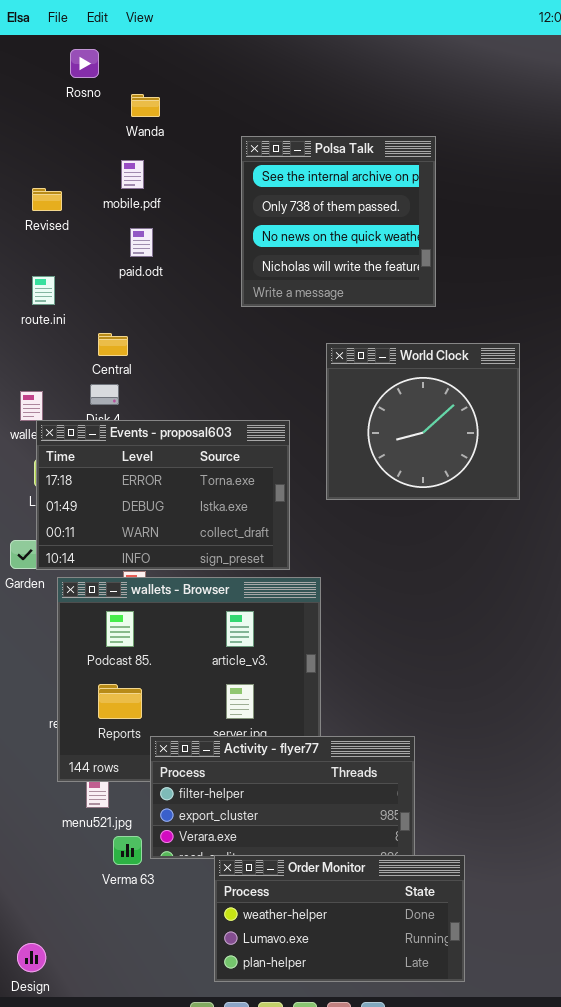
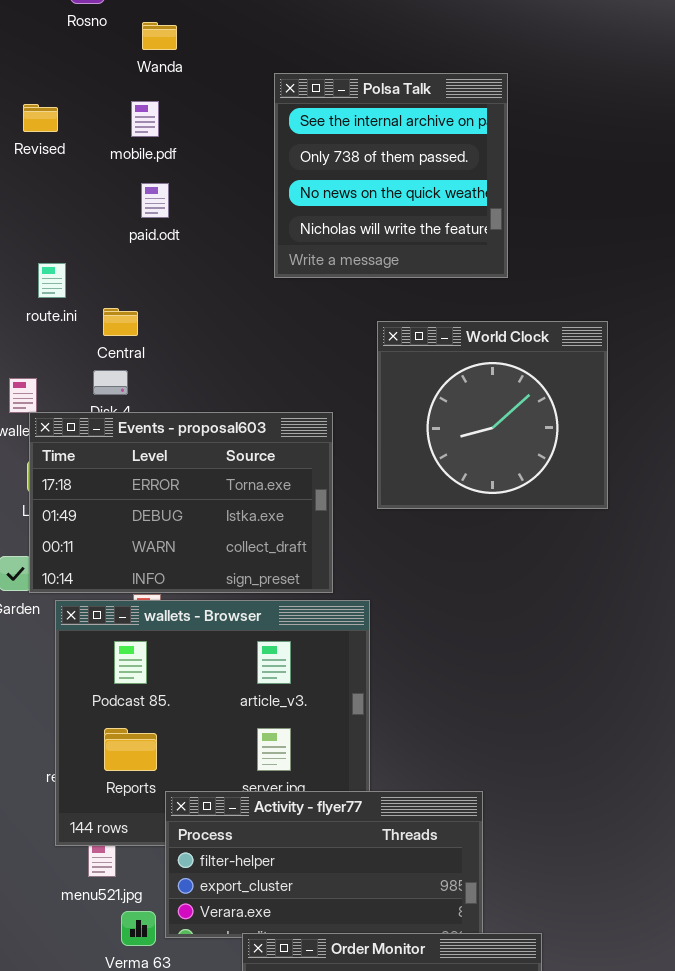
Revised: [32,188,62,211] -> [23,104,58,132], moved
route.ini: [32,276,55,305] -> [38,263,66,298], moved

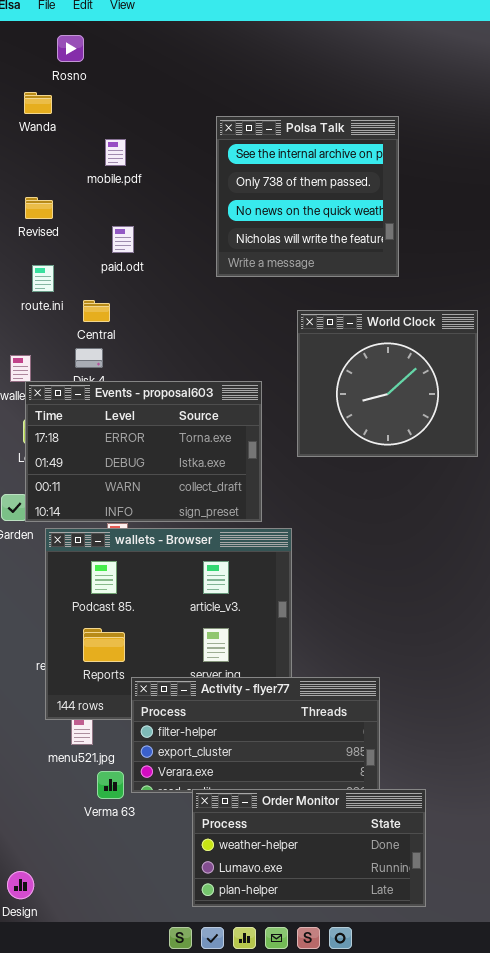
Wanda: [142,22,177,50] -> [24,92,52,114], moved
Revised: [23,104,58,132] -> [25,197,53,219], moved
paid.odt: [141,183,169,218] -> [112,226,134,253], moved

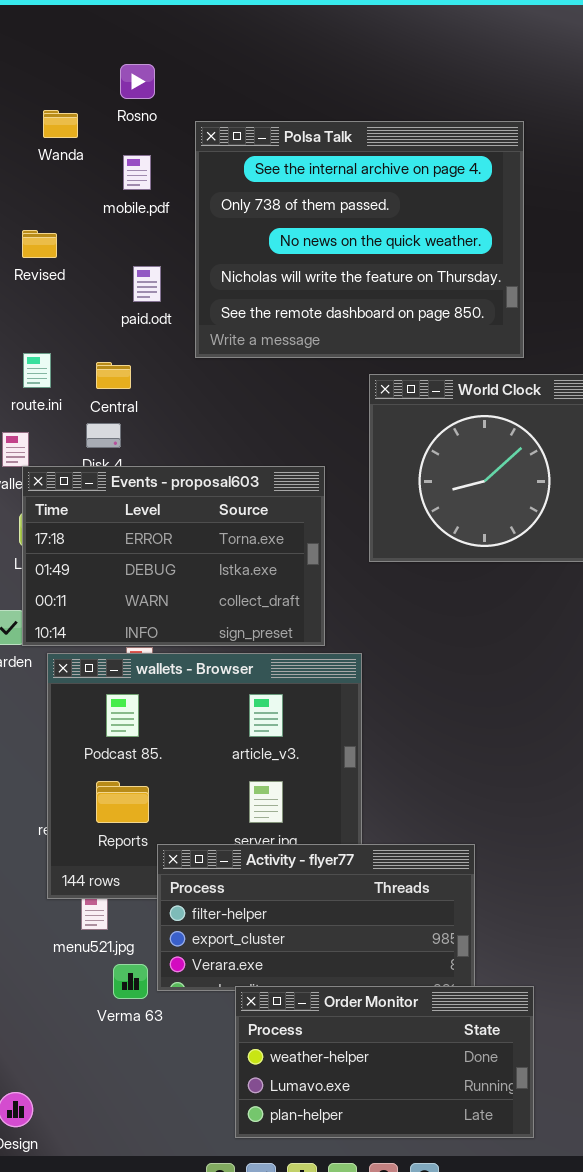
Rosno: [57,35,84,62] -> [120,64,155,99], moved
Wanda: [24,92,52,114] -> [43,110,78,138], moved
Polsa Talk: [216,116,399,277] -> [195,121,524,358], moved, resized
route.ini: [32,265,54,292] -> [23,353,51,388], moved

